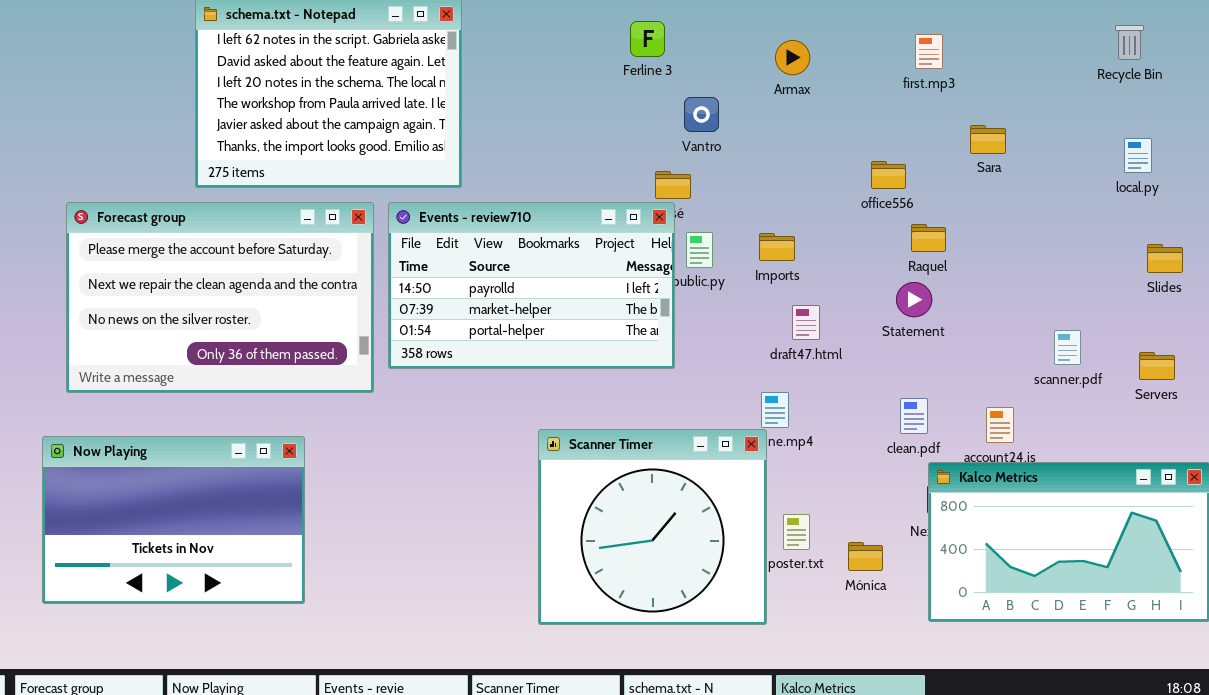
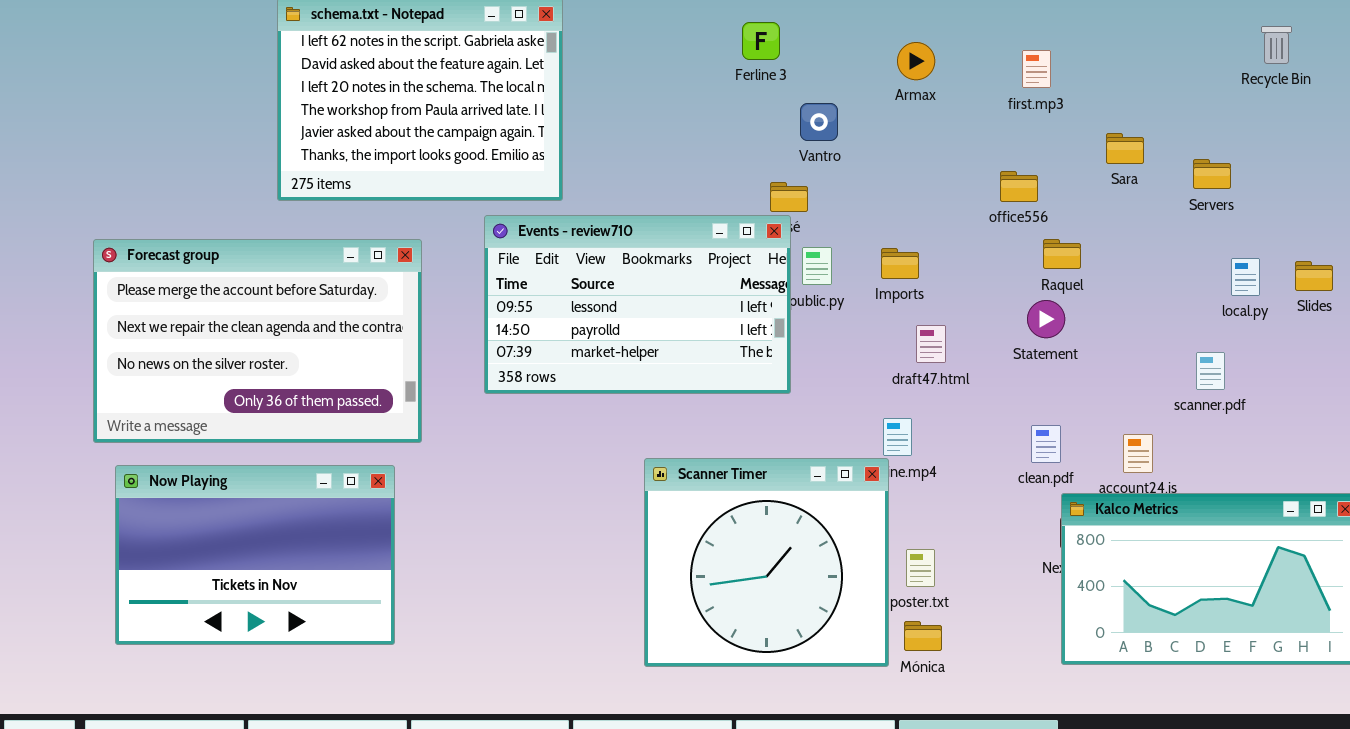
first.mp3: [915,34,943,69] -> [1022,50,1051,88], moved
local.py: [1124,138,1152,173] -> [1231,258,1260,296], moved
Forecast group: [66,202,374,393] -> [93,239,422,443], moved
Events - review710: [388,202,675,369] -> [484,215,791,394], scrolled up 1 row
Servers: [1139,352,1175,380] -> [1193,159,1231,189], moved
Mónica: [848,542,883,571] -> [904,621,942,651], moved

